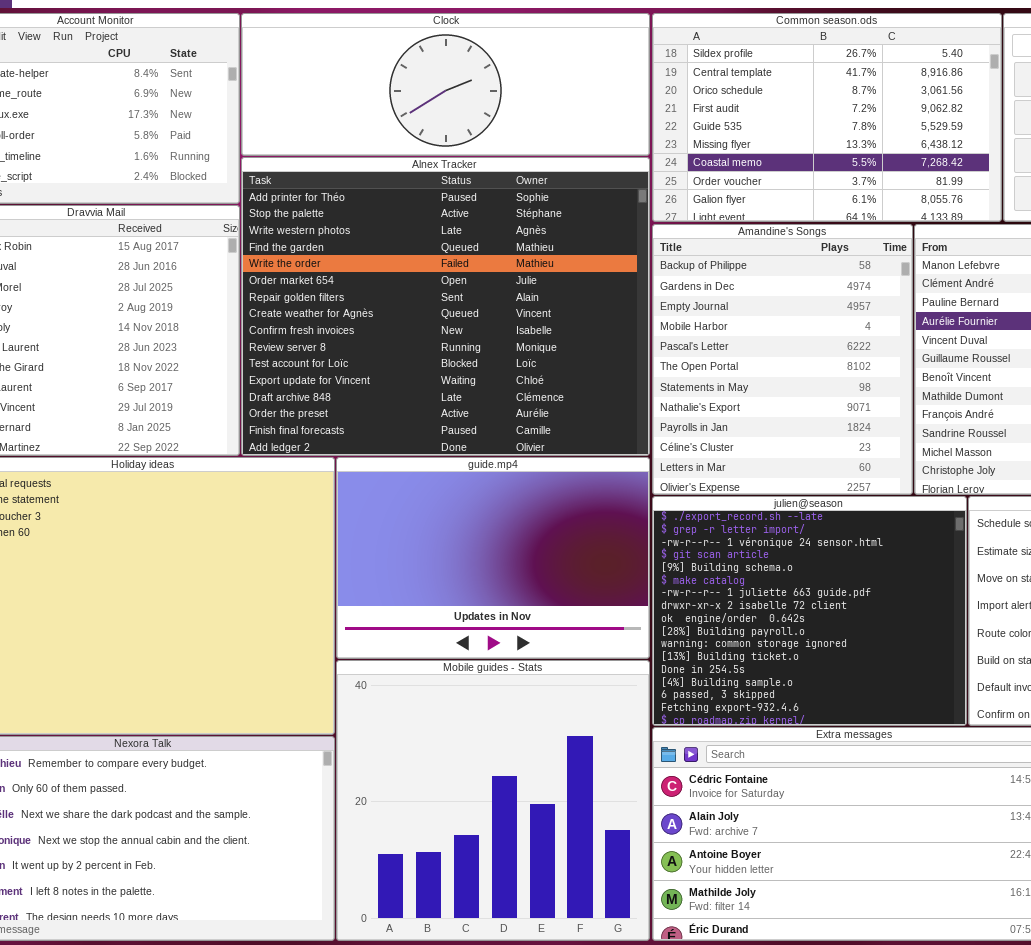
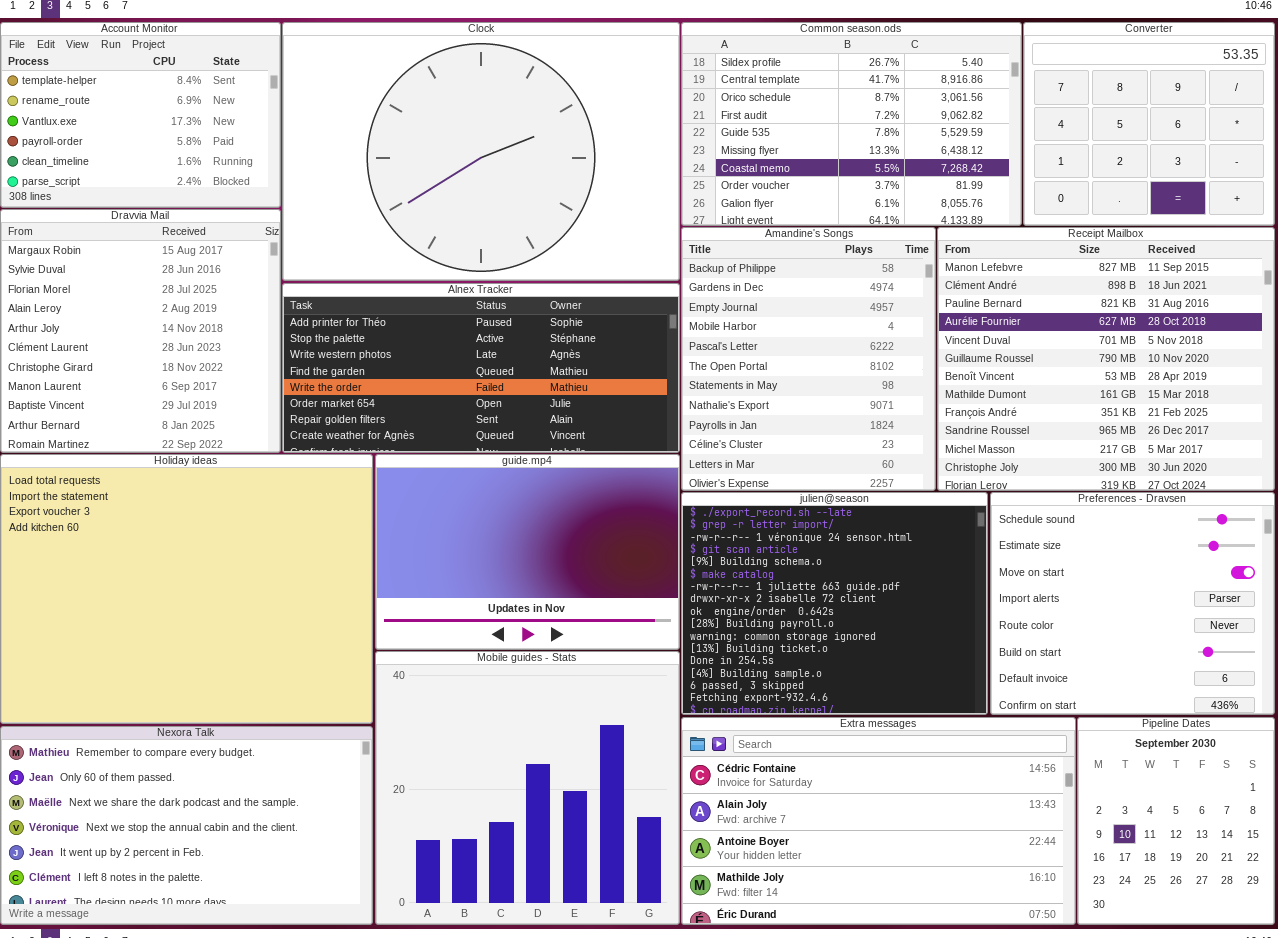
Clock: [241,13,650,156] -> [282,22,680,281], resized
Alnex Tracker: [241,157,650,456] -> [282,283,680,453], resized

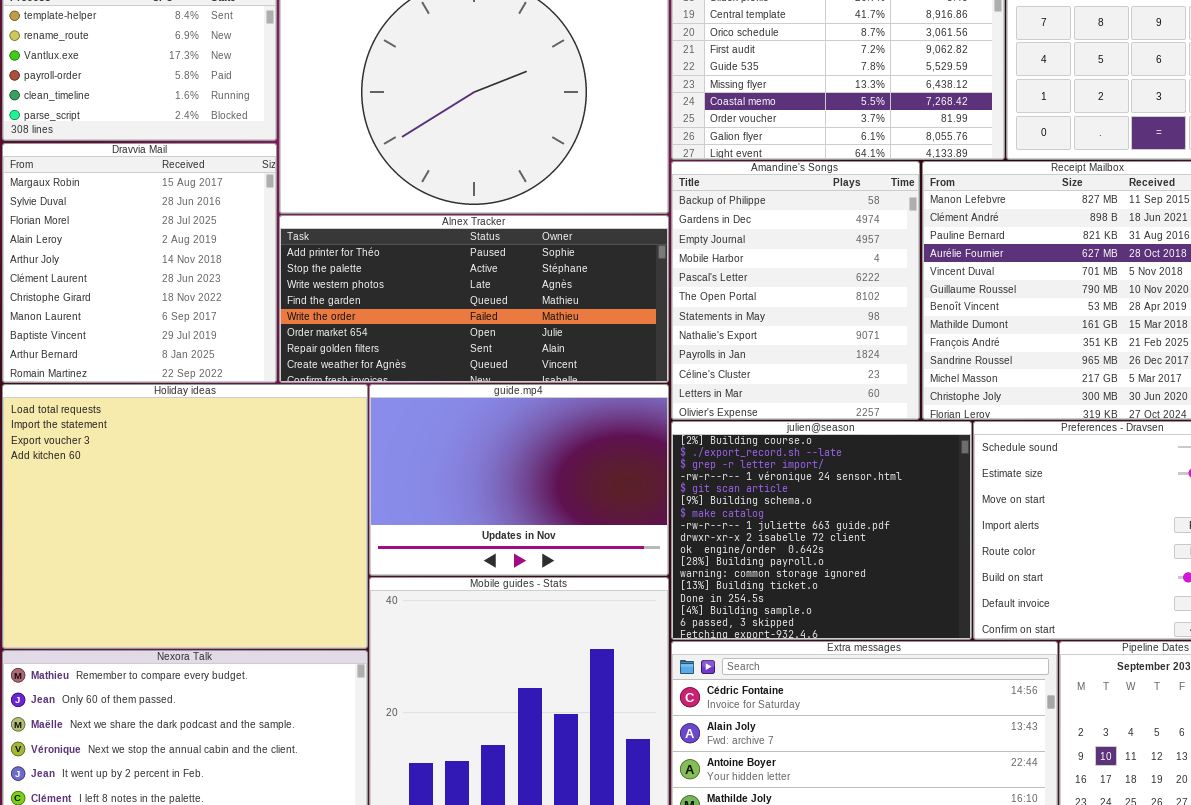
julien@season: [681,492,988,715] -> [671,421,972,640], scrolled up 1 row

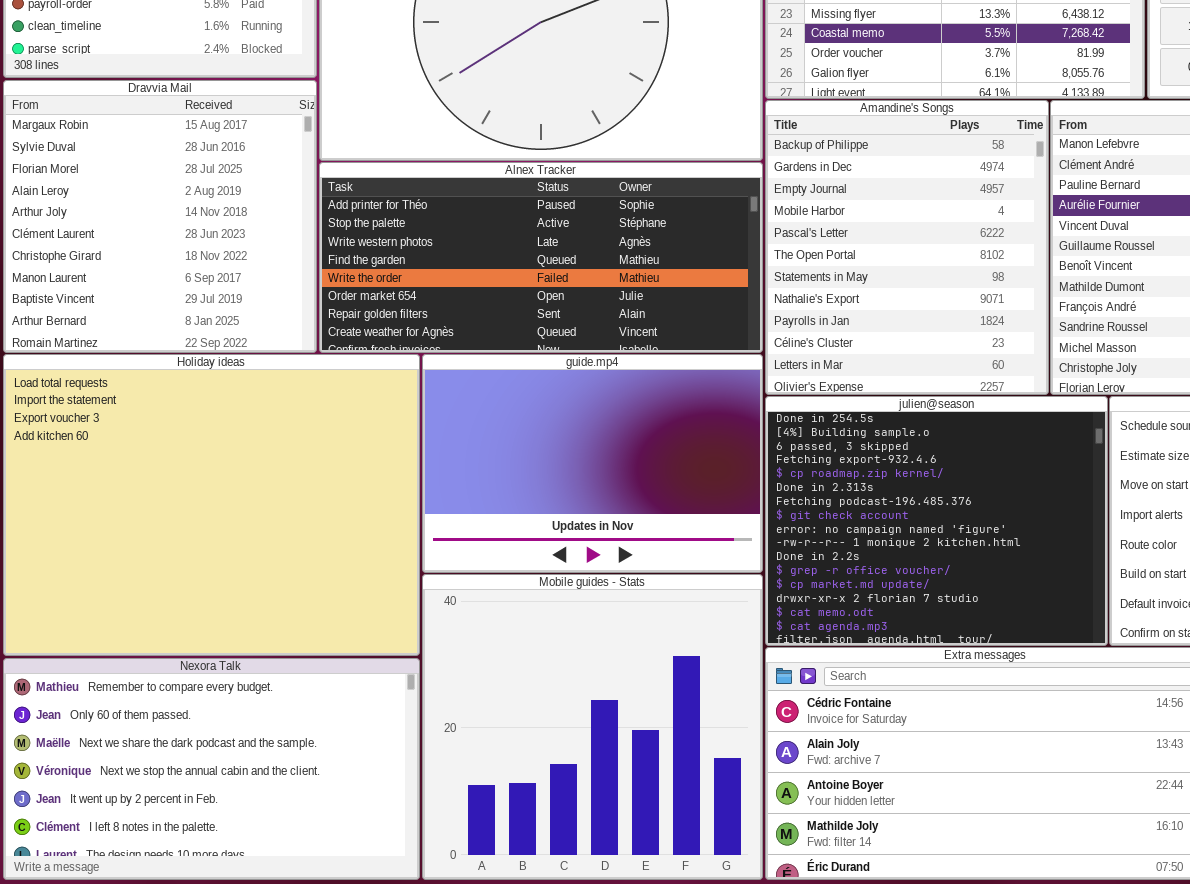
julien@season: [671,421,972,640] -> [765,396,1108,646], scrolled down 13 rows

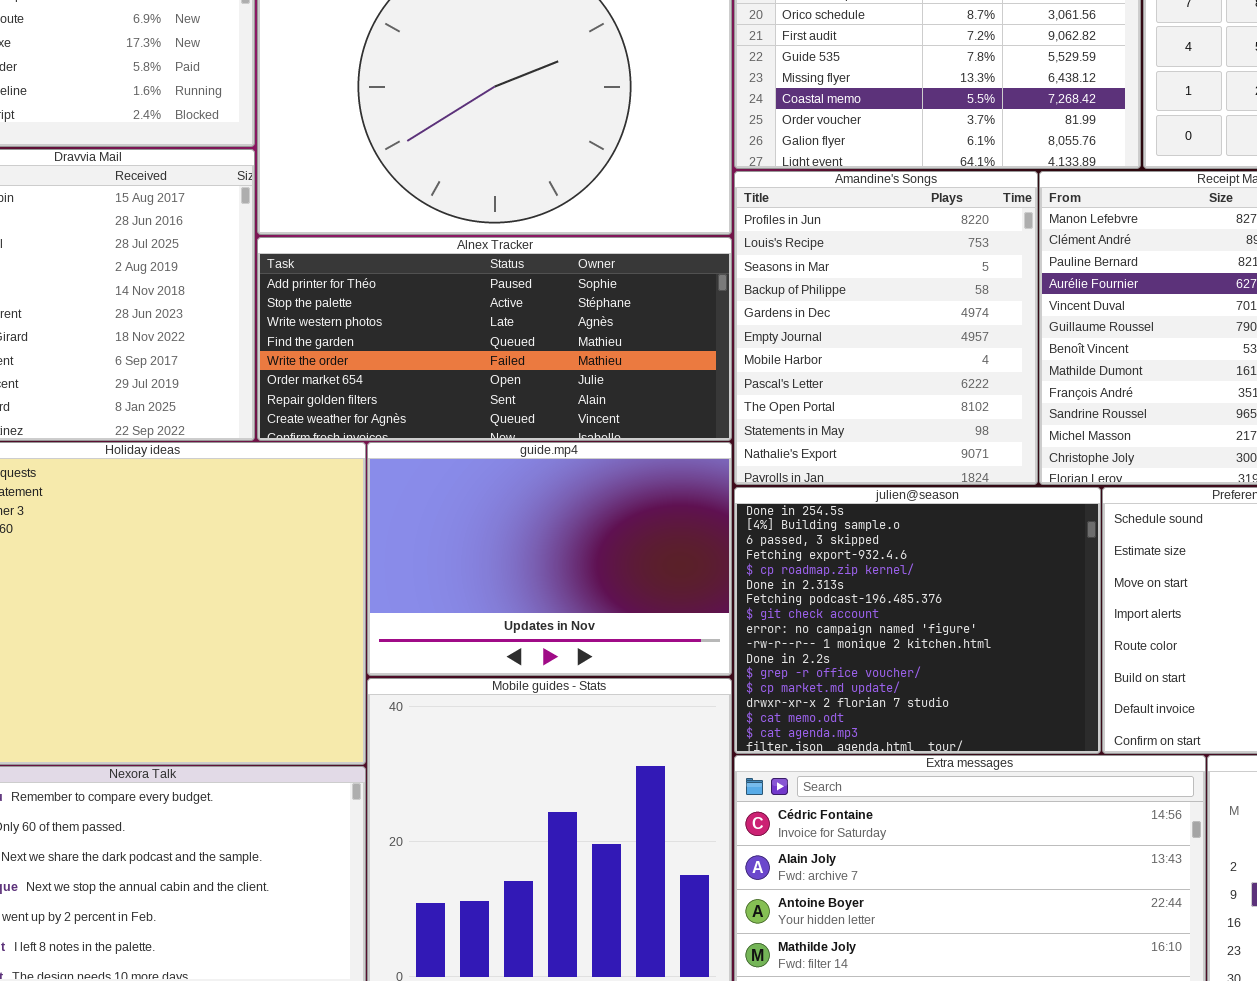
Amandine's Songs: [765,100,1049,395] -> [734,171,1038,485], scrolled up 3 rows

